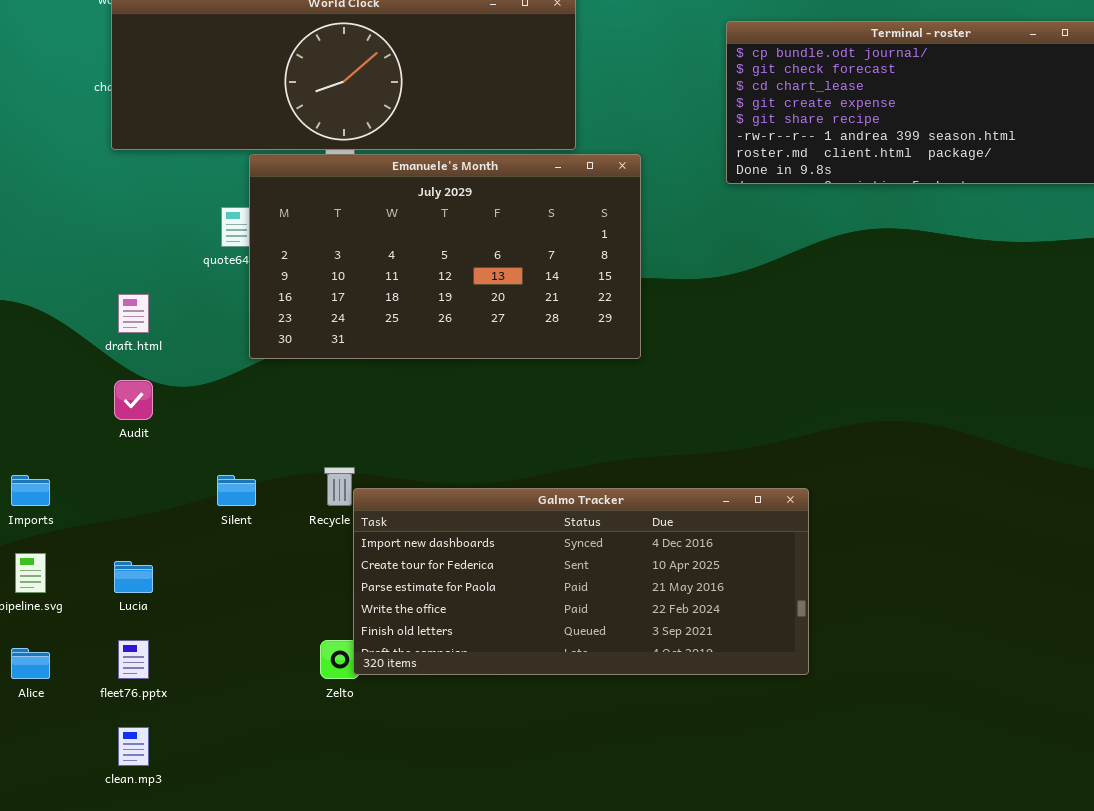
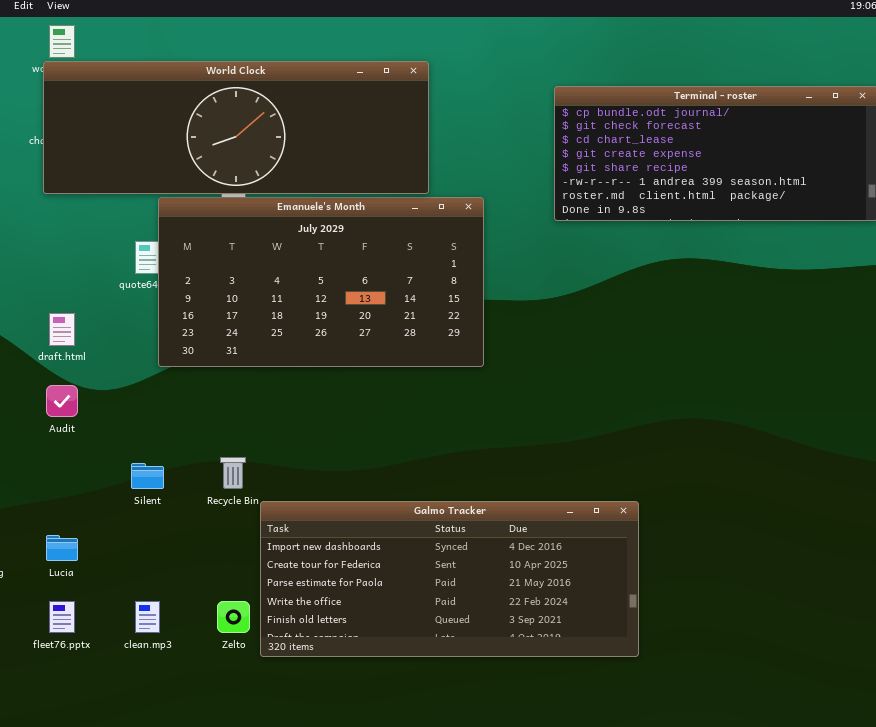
Galmo Tracker: [353,488,809,675] -> [260,501,639,657], moved
clean.mp3: [118,727,149,766] -> [135,601,160,633], moved

